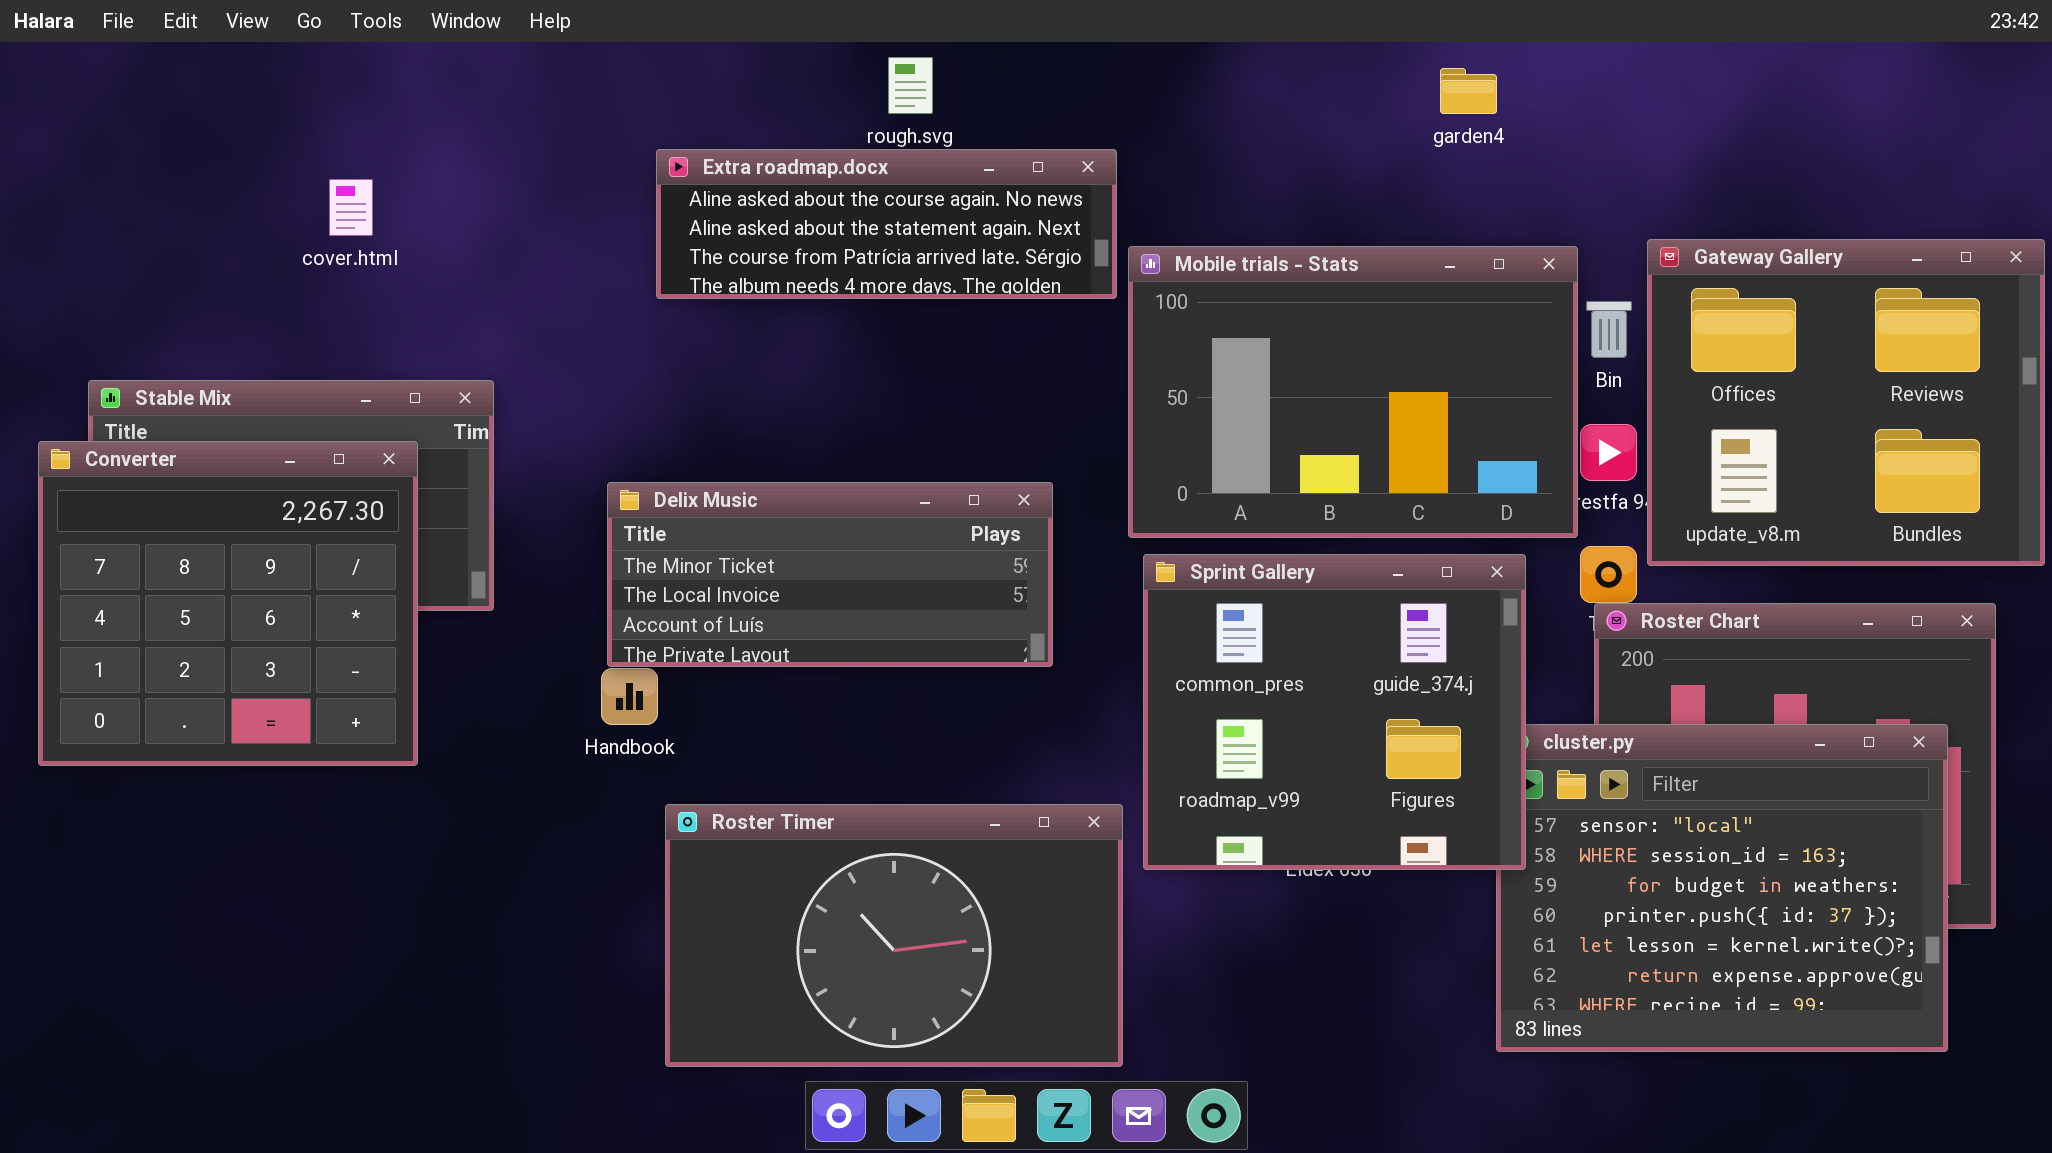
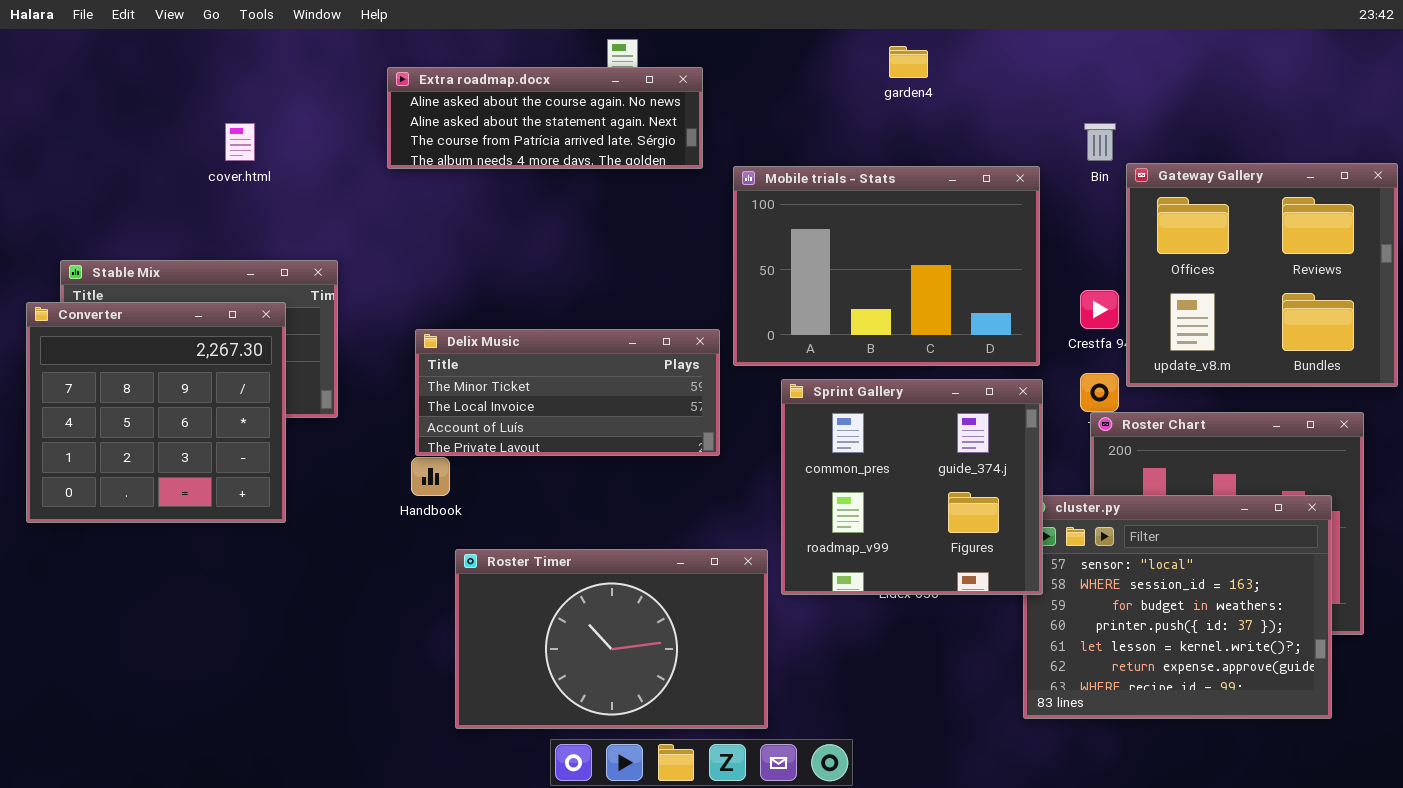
garden4: [1440,68,1497,114] -> [889,46,928,78], moved
Extra roadmap.docx: [656,149,1117,299] -> [387,67,703,169], moved
Mobile trials - Stats: [1128,246,1578,538] -> [733,166,1040,366], moved
Bin: [1586,301,1632,358] -> [1084,123,1116,161], moved

